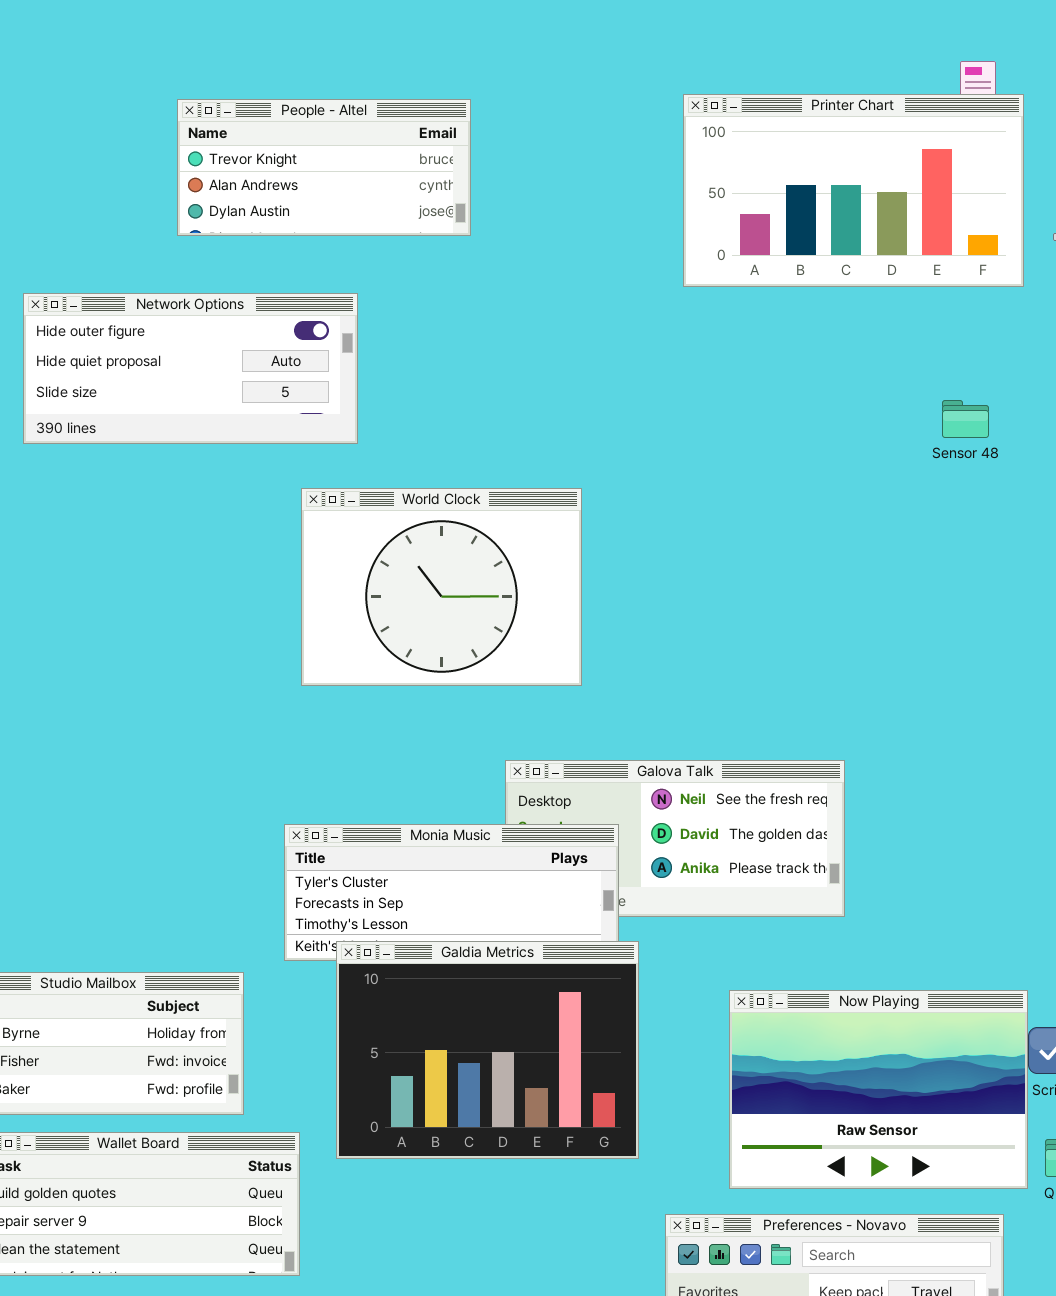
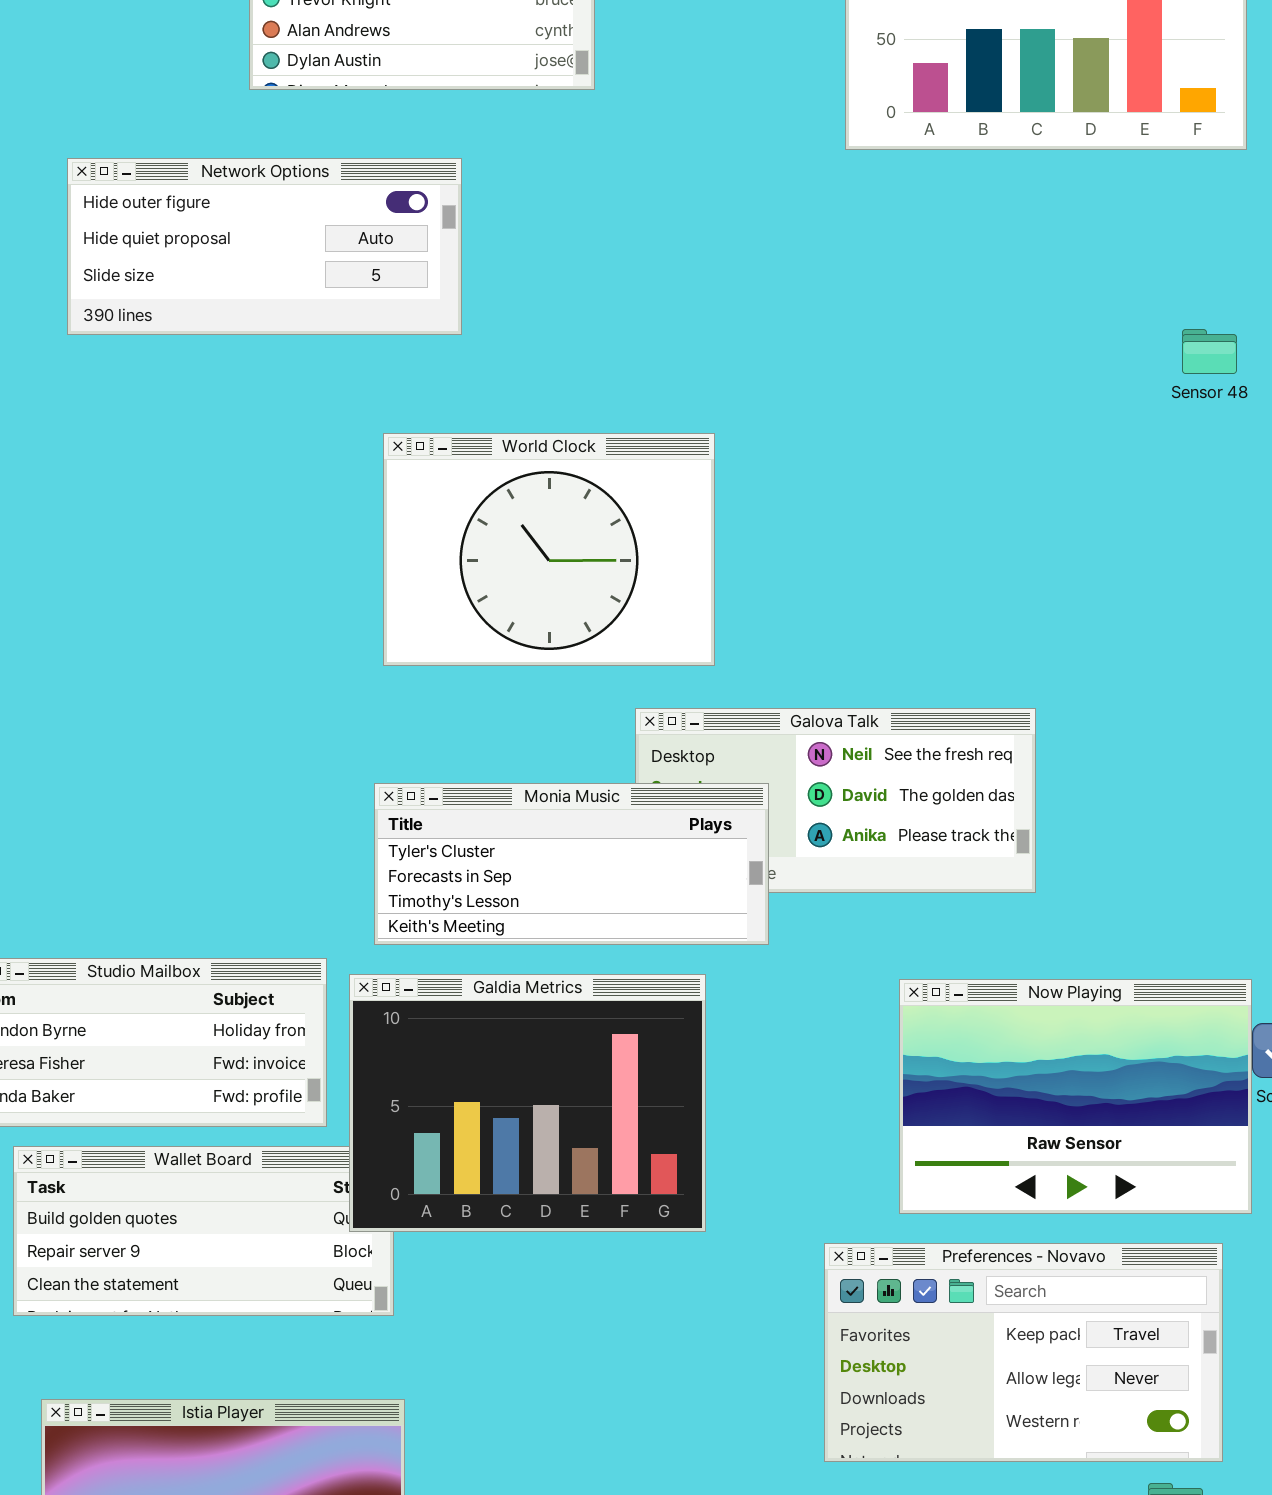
Sensor 48: [942,400,989,438] -> [1182,329,1237,374], moved
World Clock: [301,488,582,686] -> [383,433,715,666], moved
Galdia Metrics: [336,941,639,1159] -> [349,974,706,1232], moved

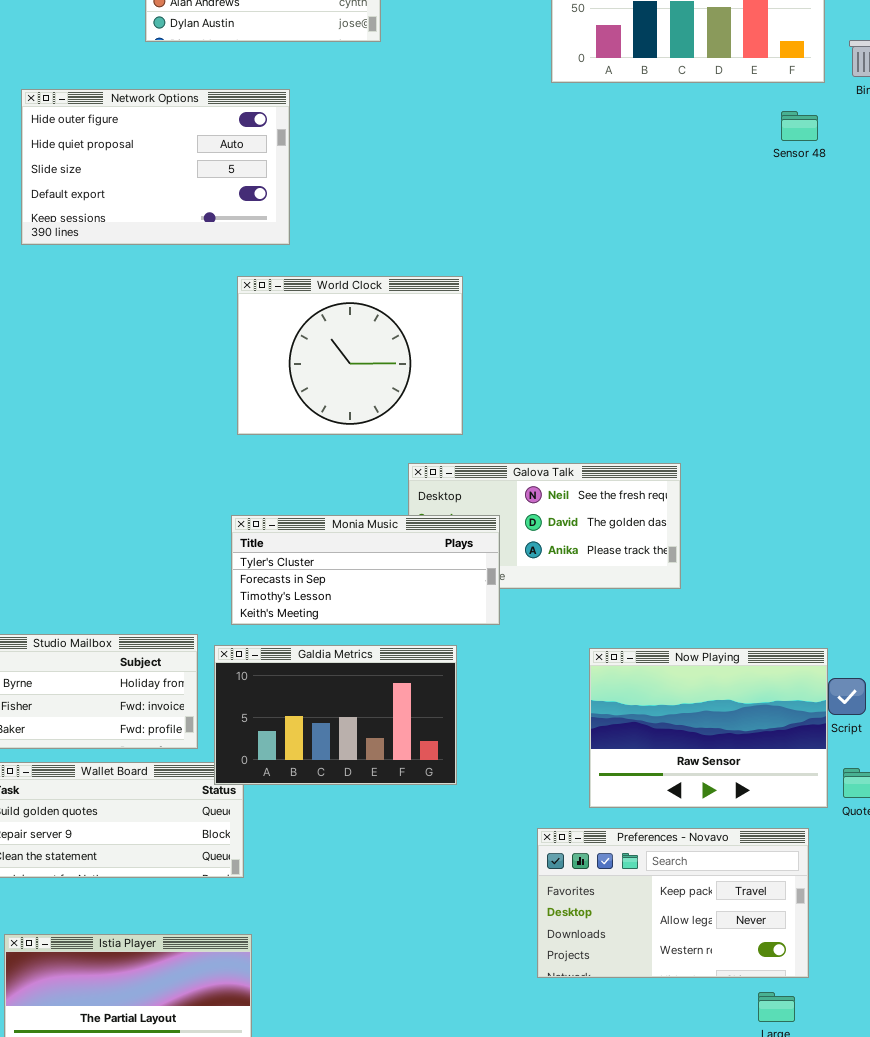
Network Options: [67,158,462,335] -> [21,89,290,245], resized
Sensor 48: [1182,329,1237,374] -> [781,111,818,141], moved
Galdia Metrics: [349,974,706,1232] -> [214,645,457,785], resized

